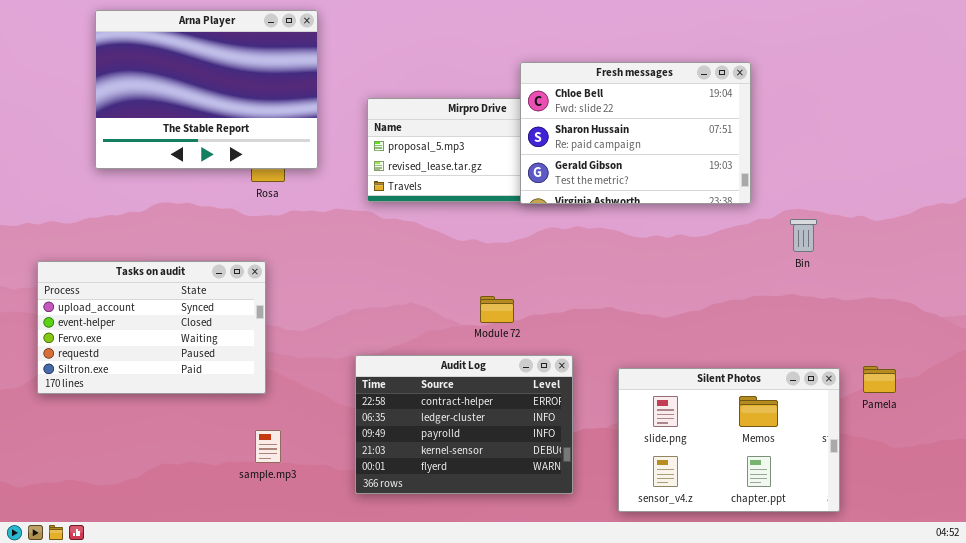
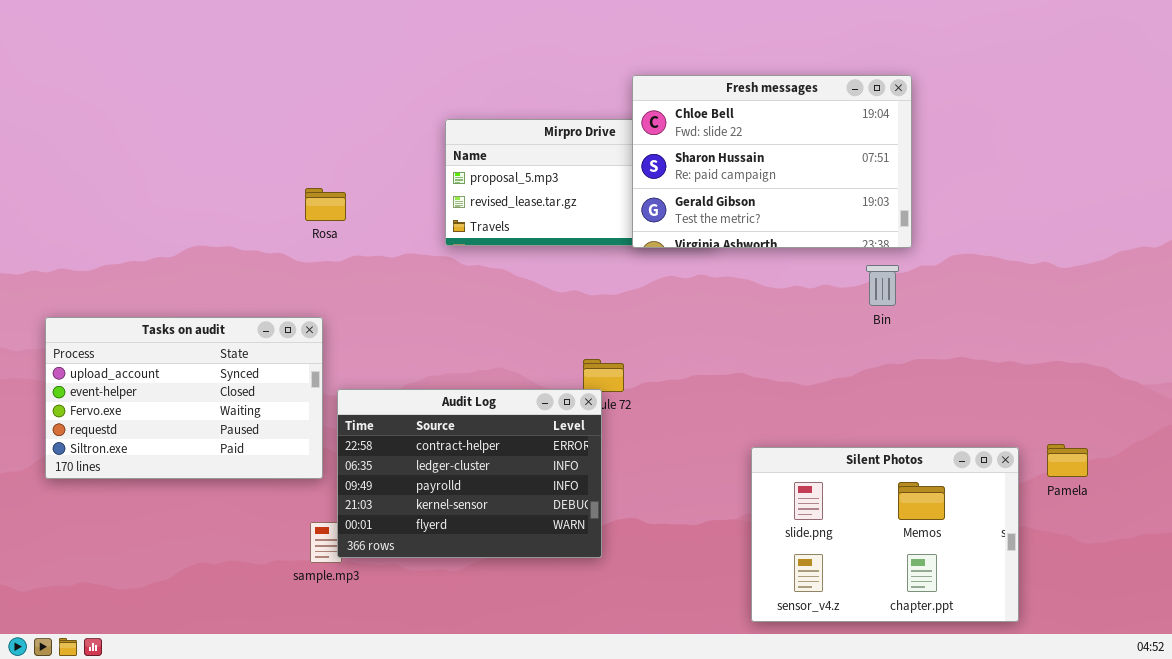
Arna Player: [95,10,318,169] -> none, closed
Bin: [790,219,817,252] -> [866,265,899,306], moved
Audit Log: [355,355,573,494] -> [337,389,602,558], moved

